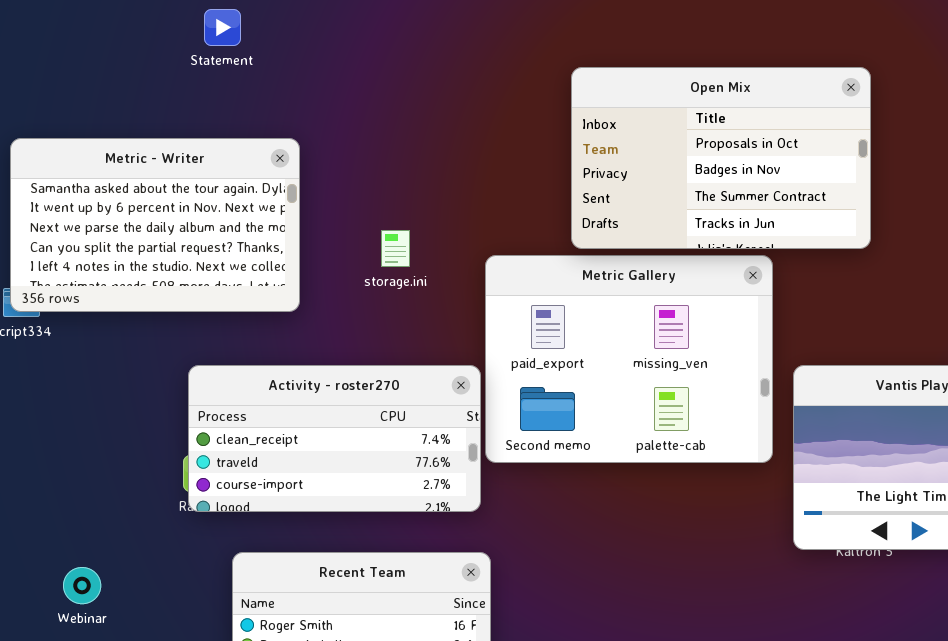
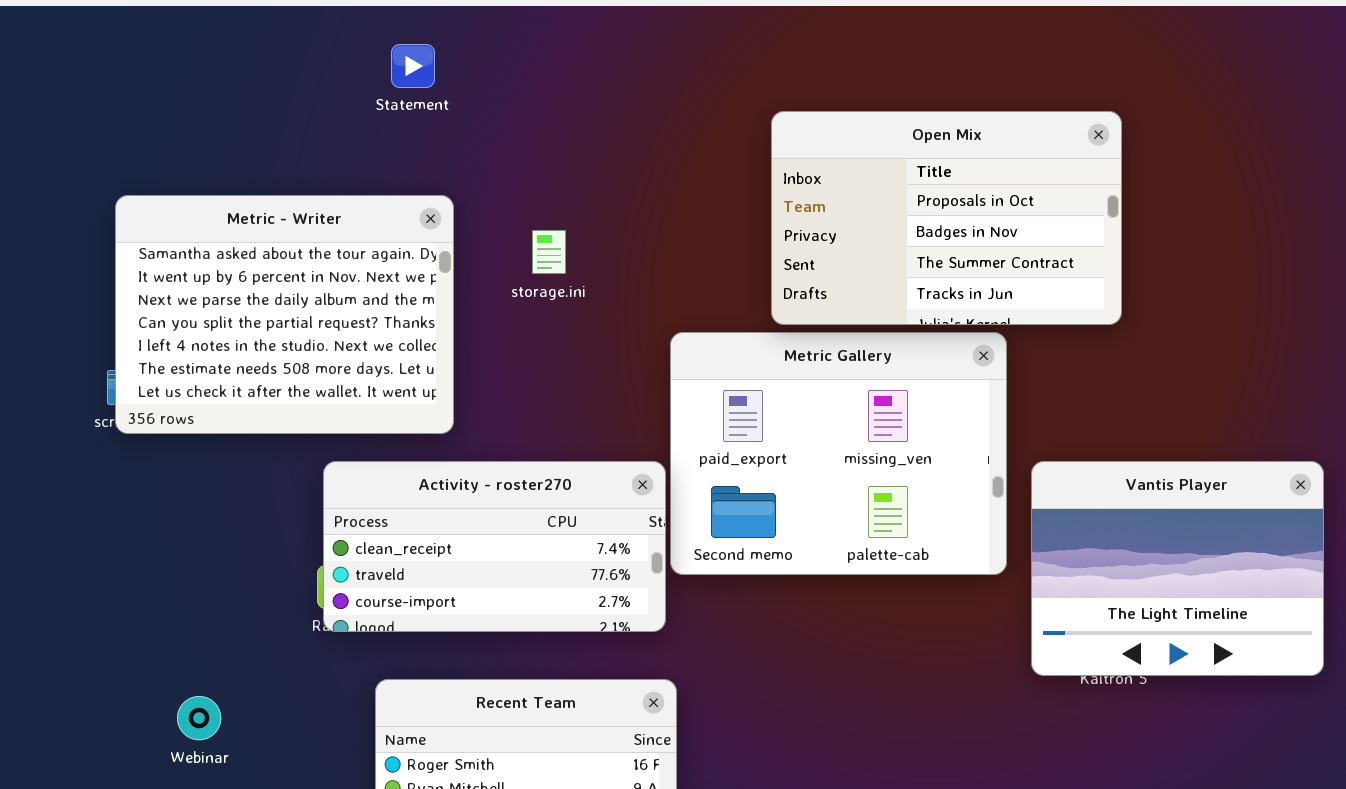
Statement: [204,9,241,46] -> [391,44,435,88], moved
Metric - Writer: [10,138,300,312] -> [115,195,454,434], resized
storage.ini: [381,230,410,267] -> [532,230,566,274], moved

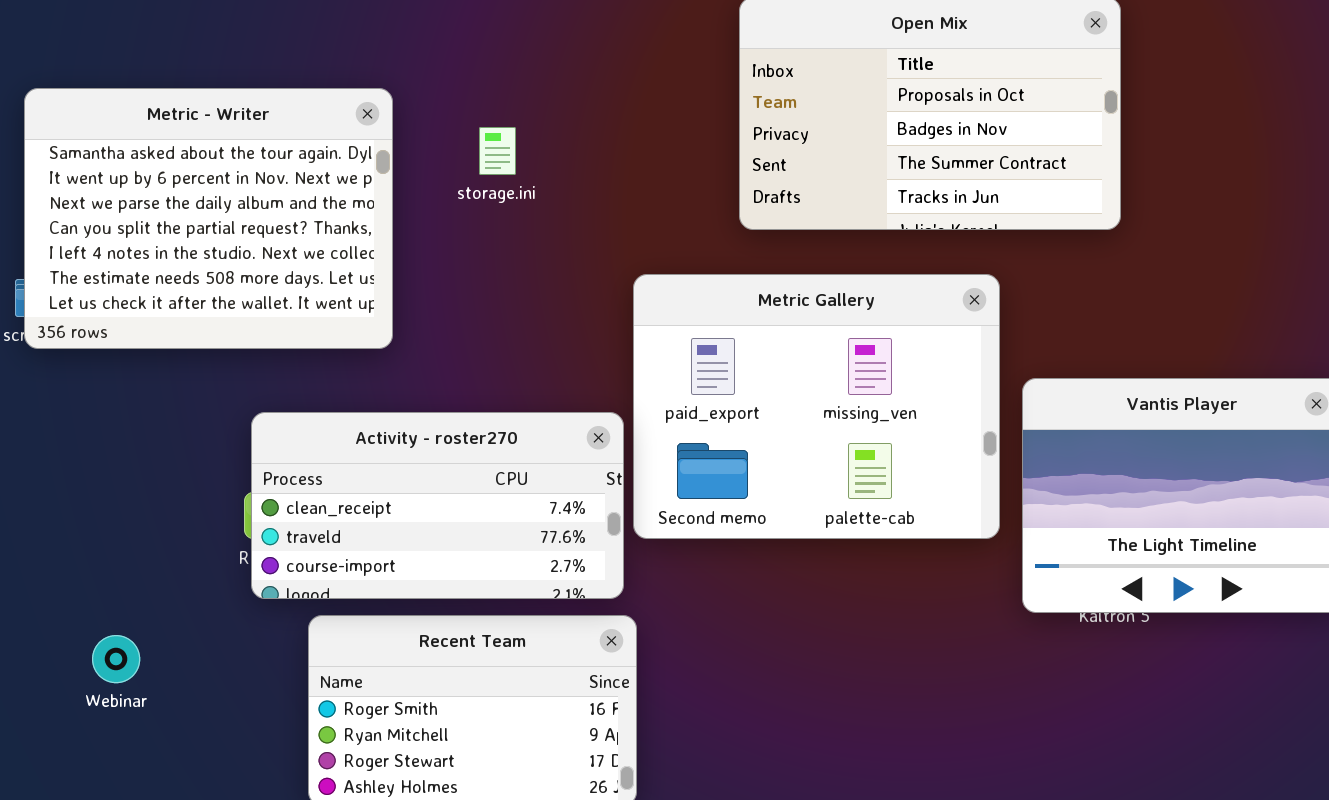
Metric Gallery: [670,332,1007,575] -> [633,274,1000,539], moved
Activity - roster270: [323,461,666,632] -> [251,412,624,599], moved

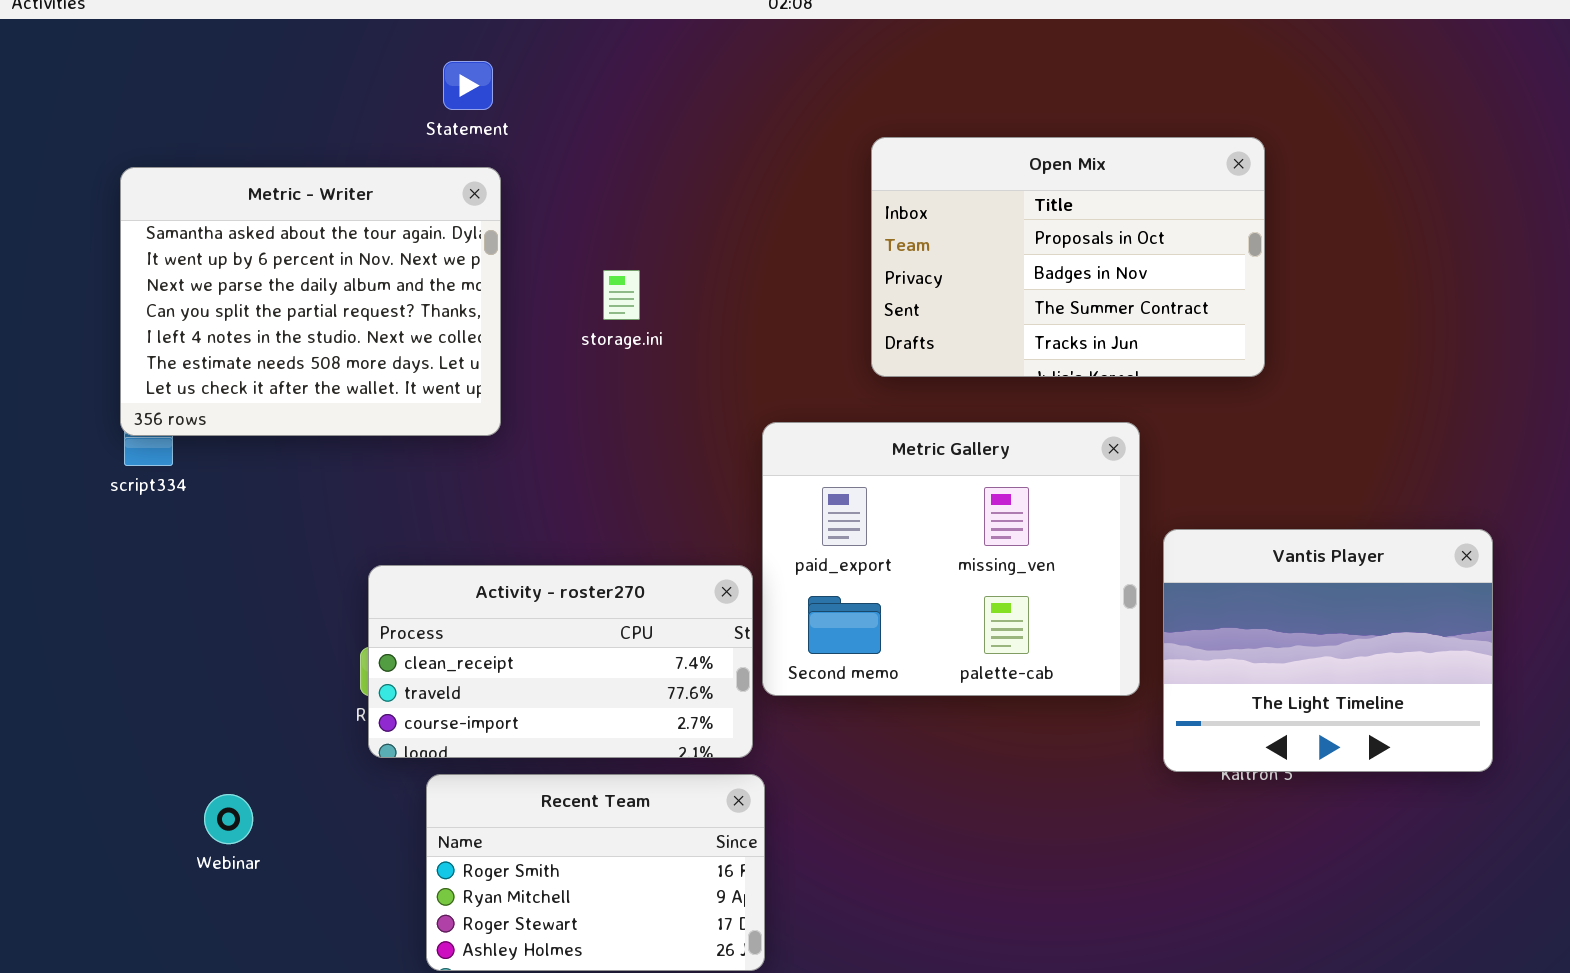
Metric - Writer: [24,88,393,349] -> [120,167,501,436], moved

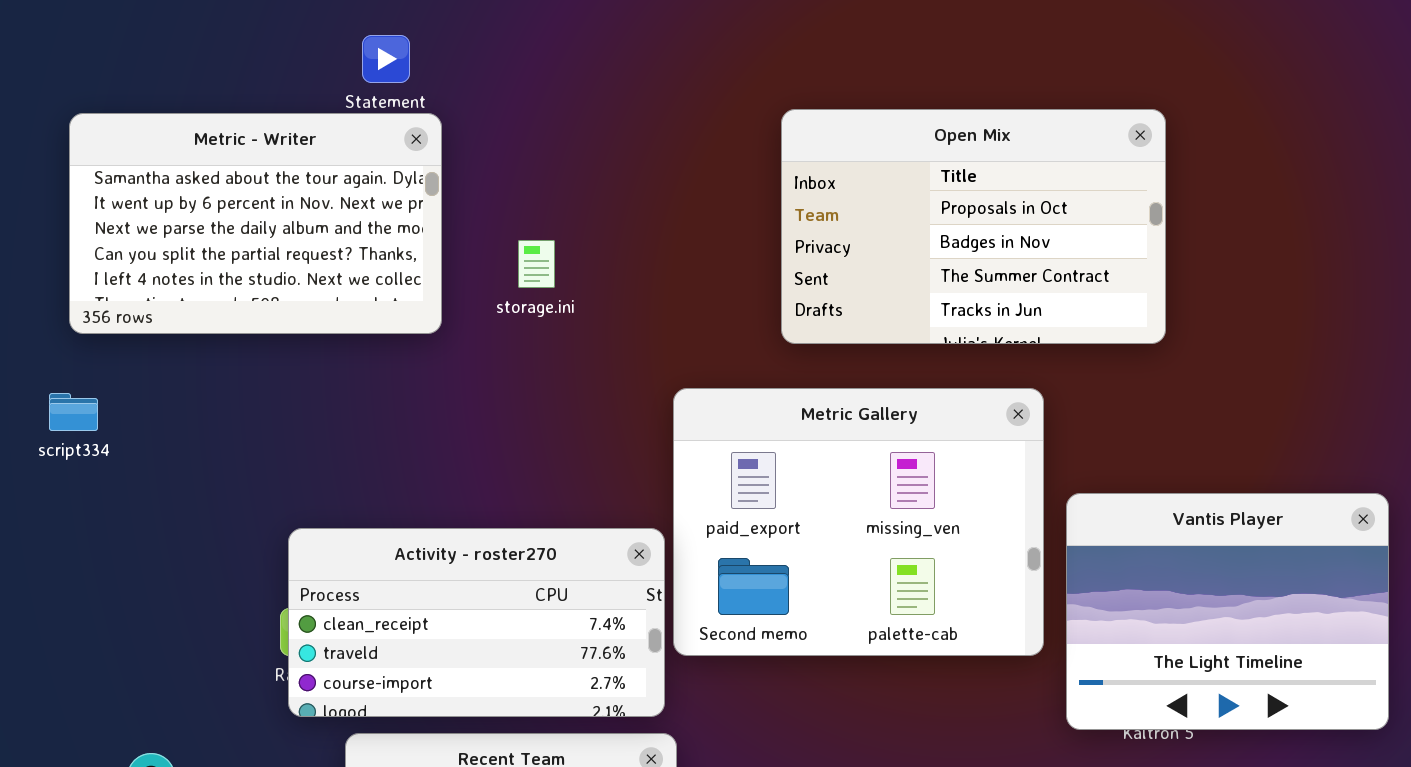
Metric - Writer: [120,167,501,436] -> [69,113,442,334], moved, resized

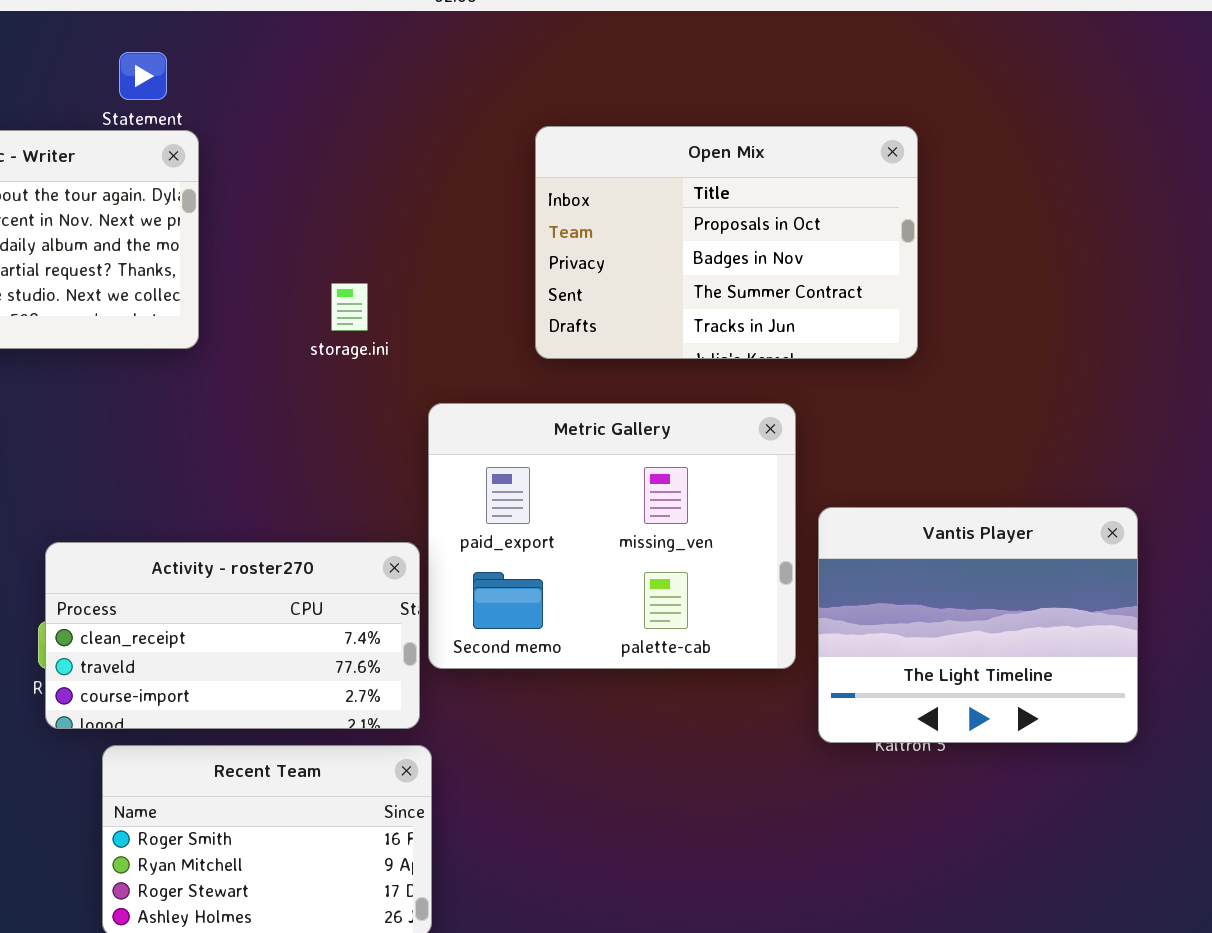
storage.ini: [518,240,555,288] -> [331,283,368,331], moved

